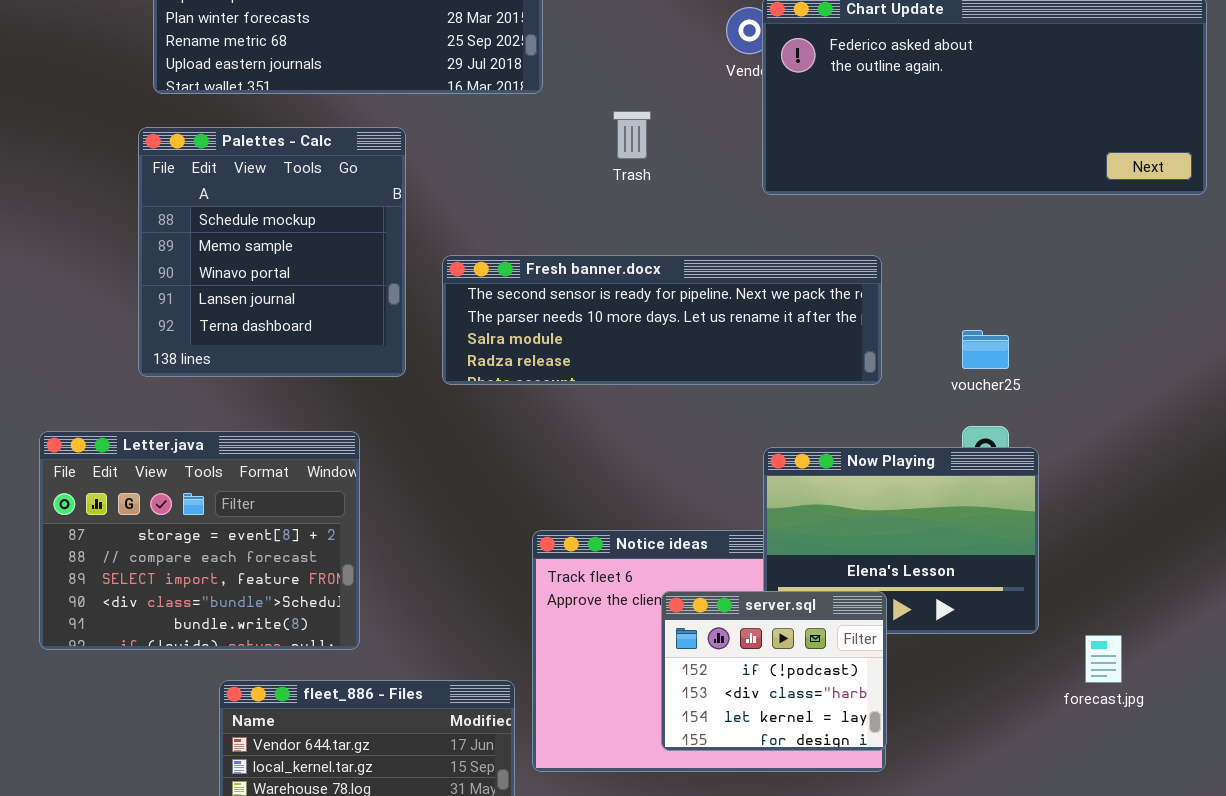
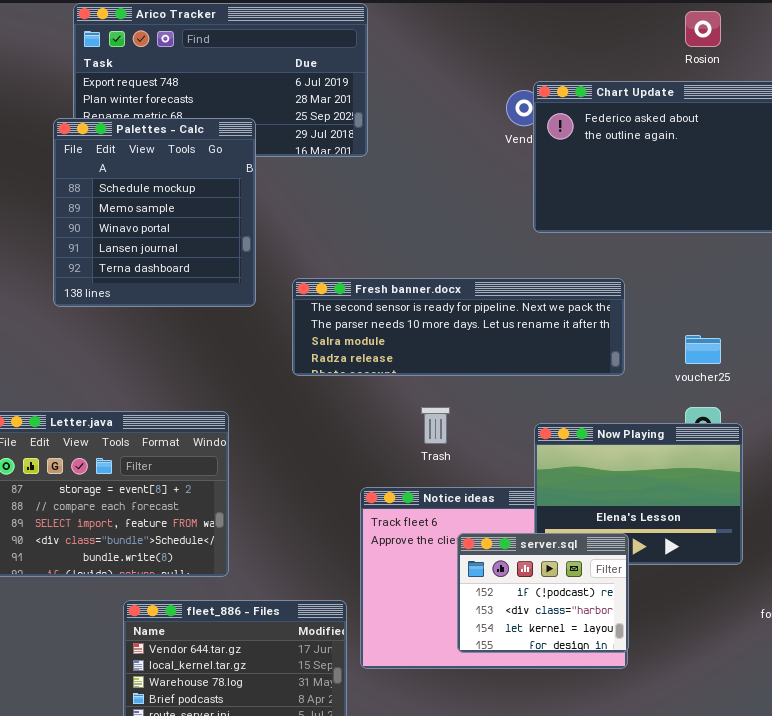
Trash: [613,111,651,159] -> [421,407,450,444], moved
Palettes - Calc: [138,127,406,377] -> [53,118,256,307], moved

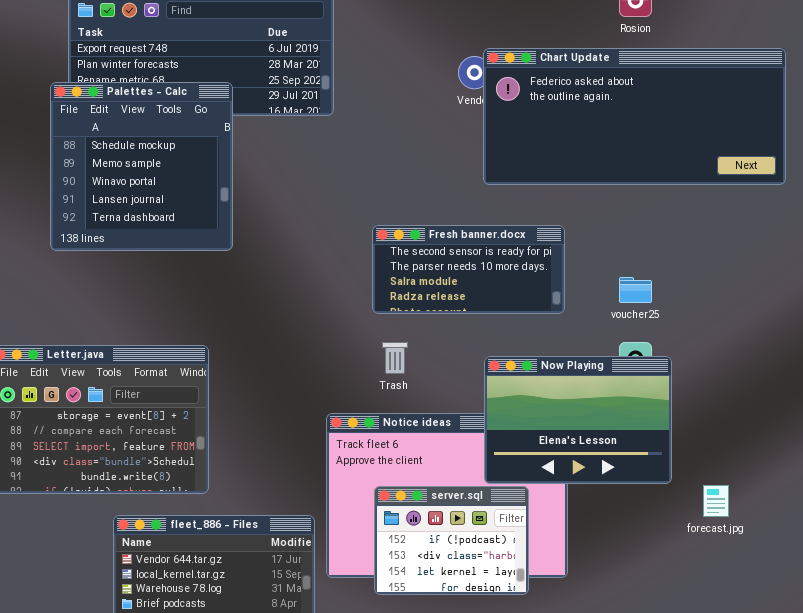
Fresh banner.docx: [292,278,625,376] -> [372,225,565,314], resized
server.sql: [457,533,629,653] -> [374,486,529,595], moved

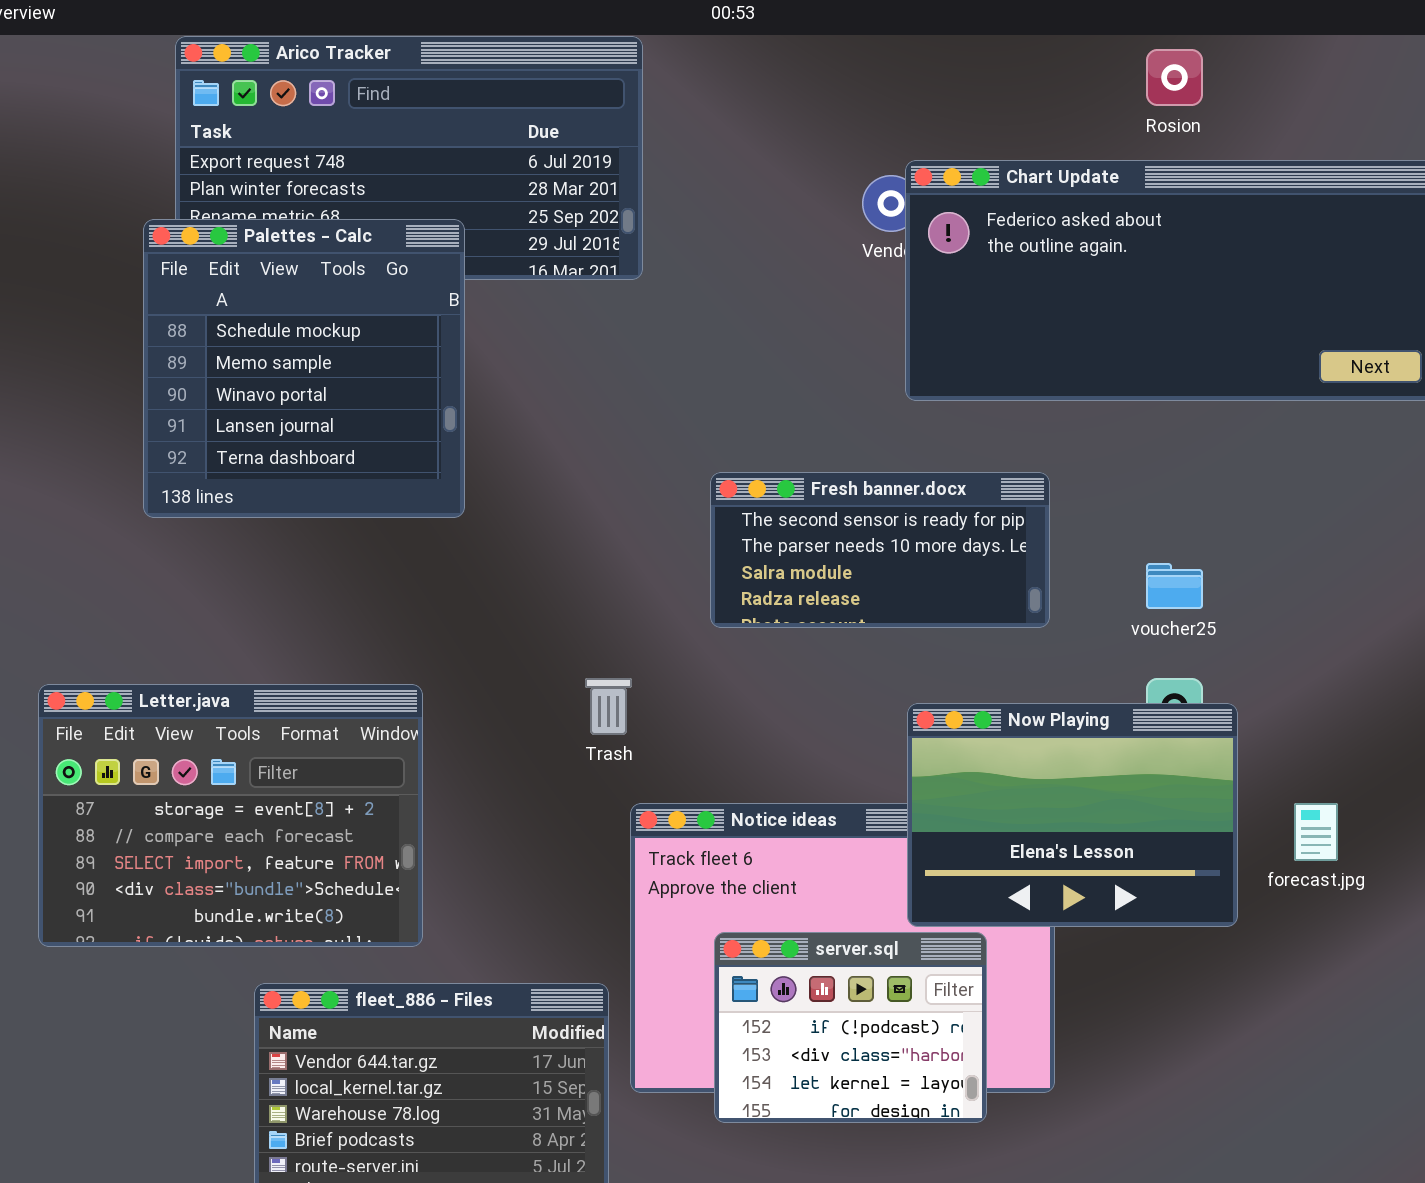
Trash: [382,342,408,374] -> [585,678,632,735], moved
forecast.jpg: [703,485,729,517] -> [1294,803,1338,861], moved

